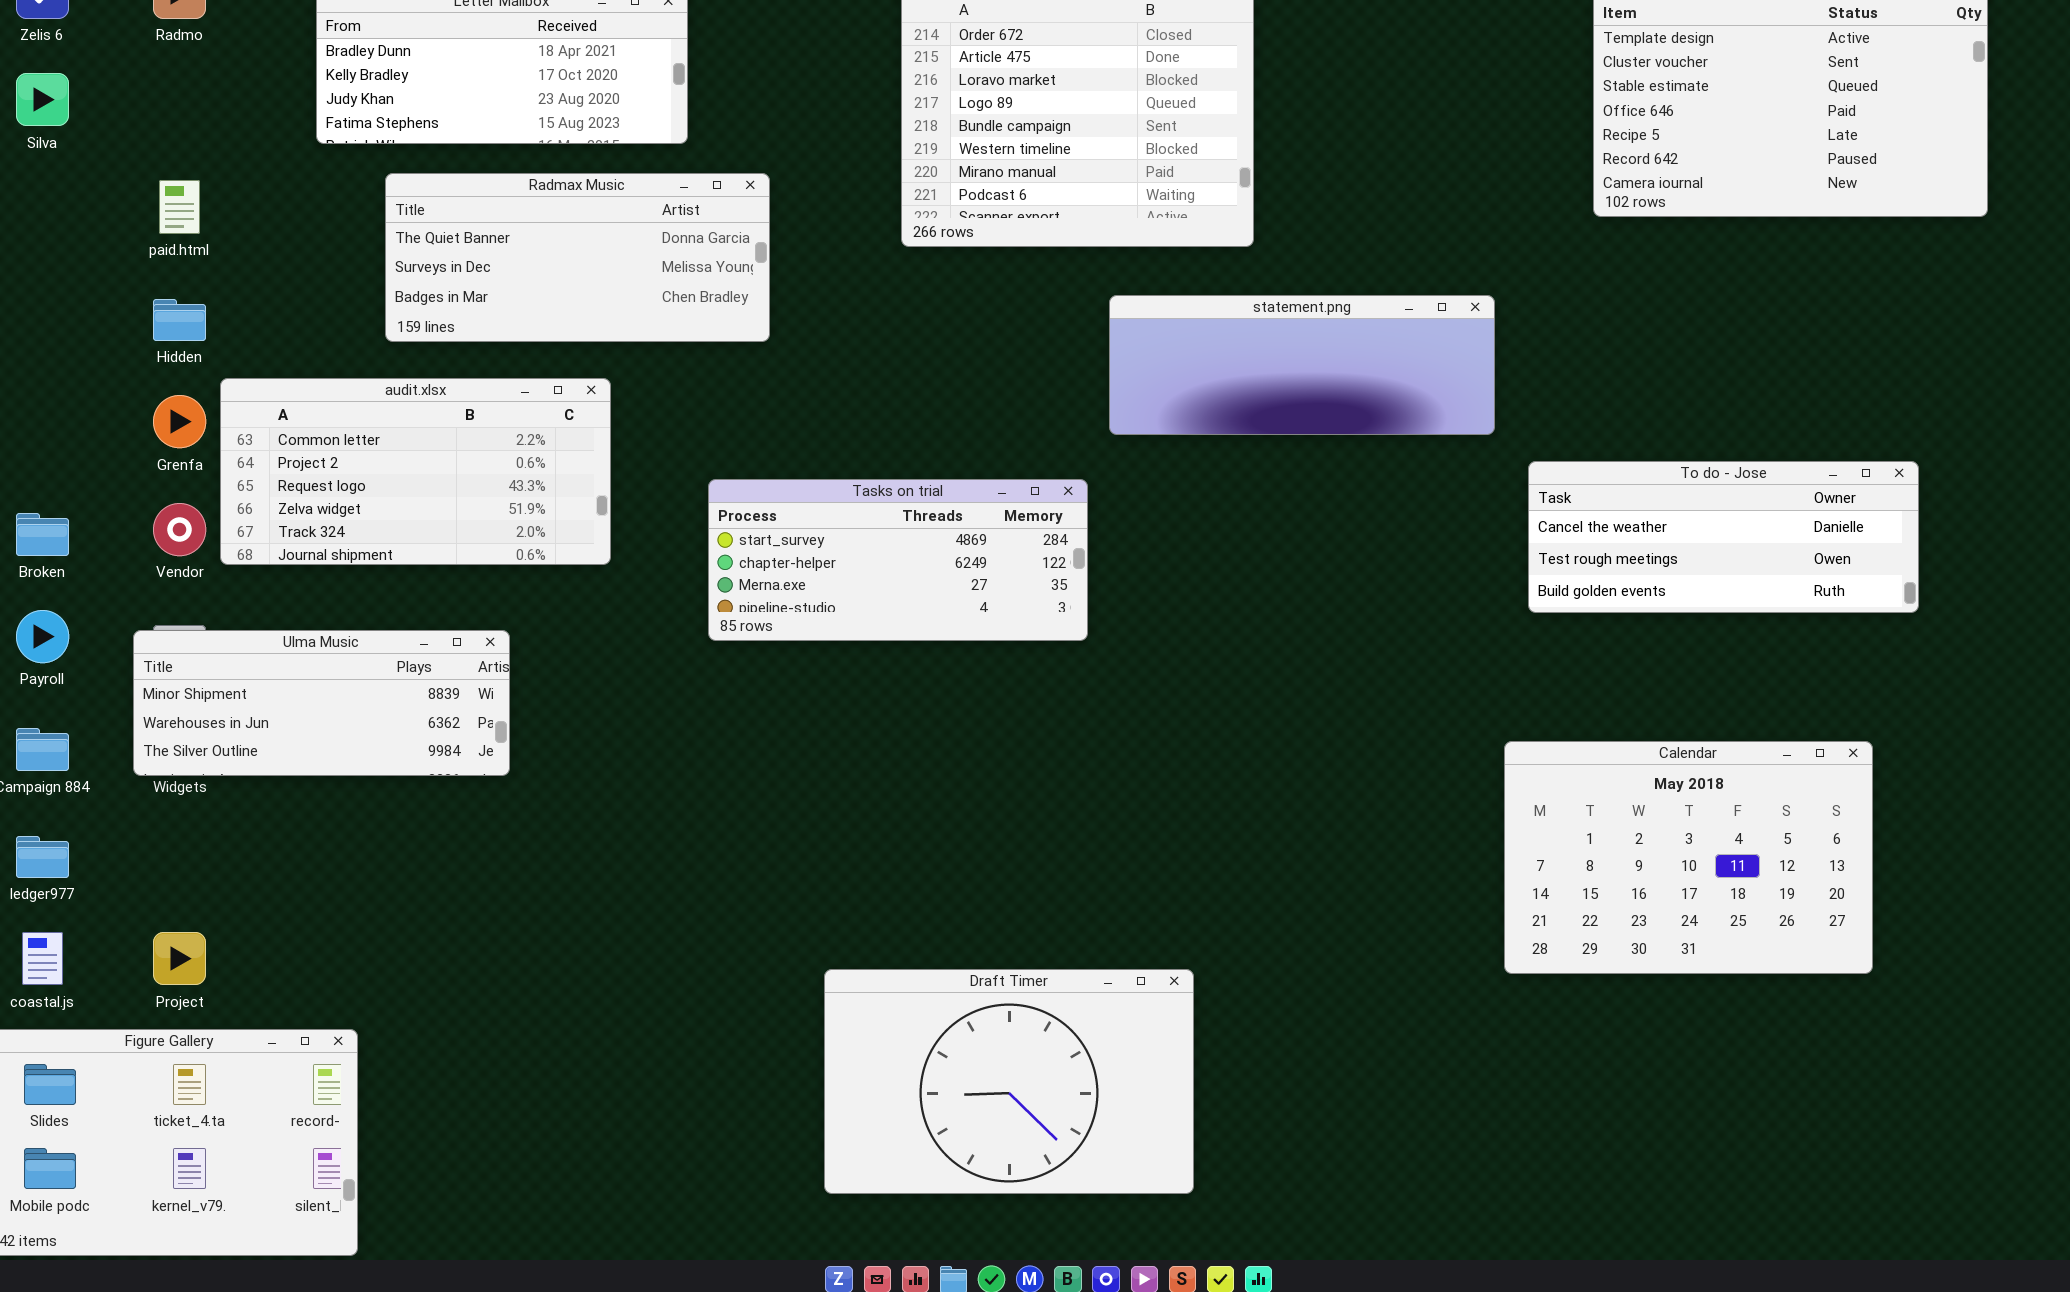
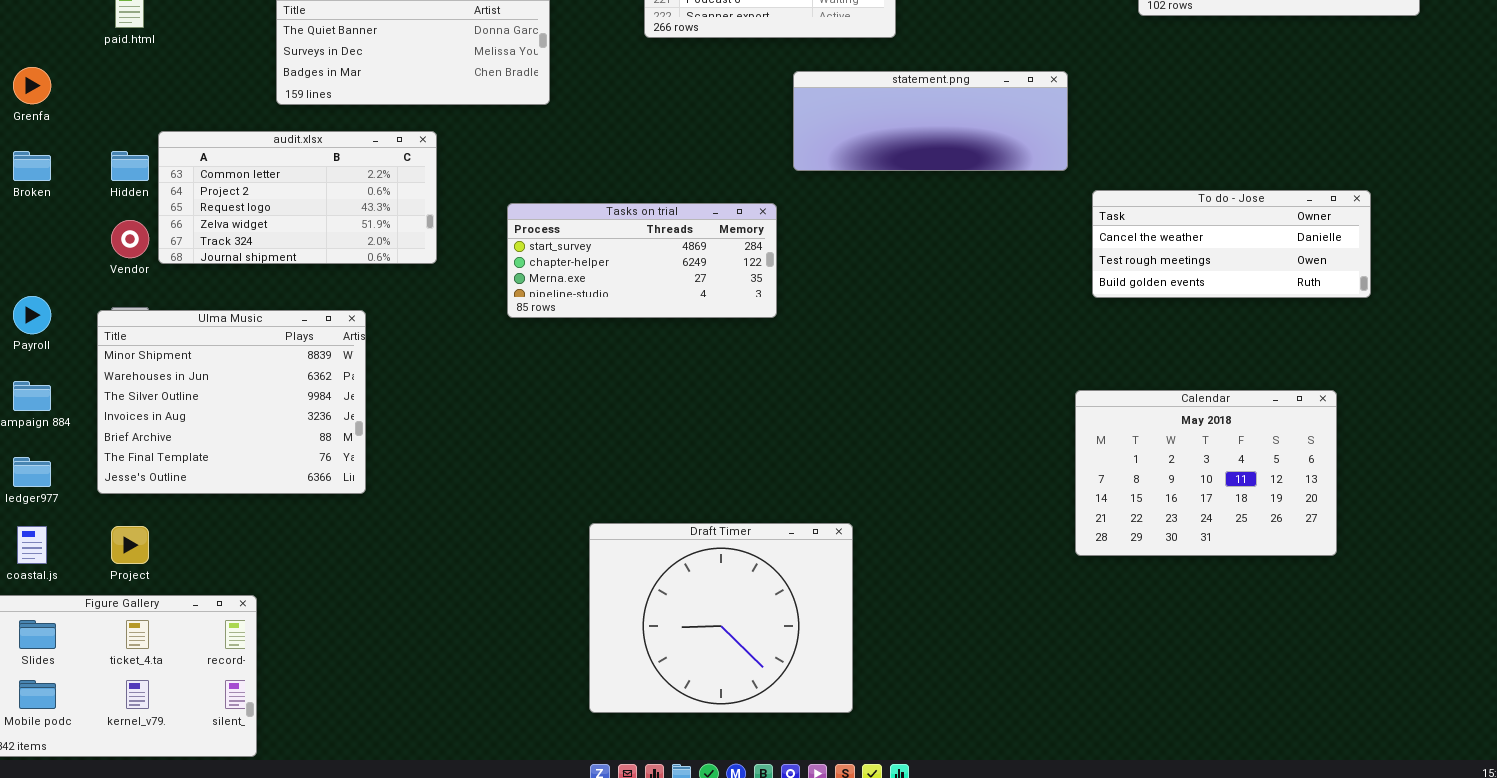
Hidden: [153,299,206,341] -> [111,151,149,181], moved
Grenfa: [153,395,206,448] -> [13,67,51,104], moved
Broken: [16,513,69,556] -> [13,151,51,181], moved
Ulma Music: [133,630,510,776] -> [97,310,366,494], resized
Draft Timer: [824,969,1194,1194] -> [589,523,853,713], resized

